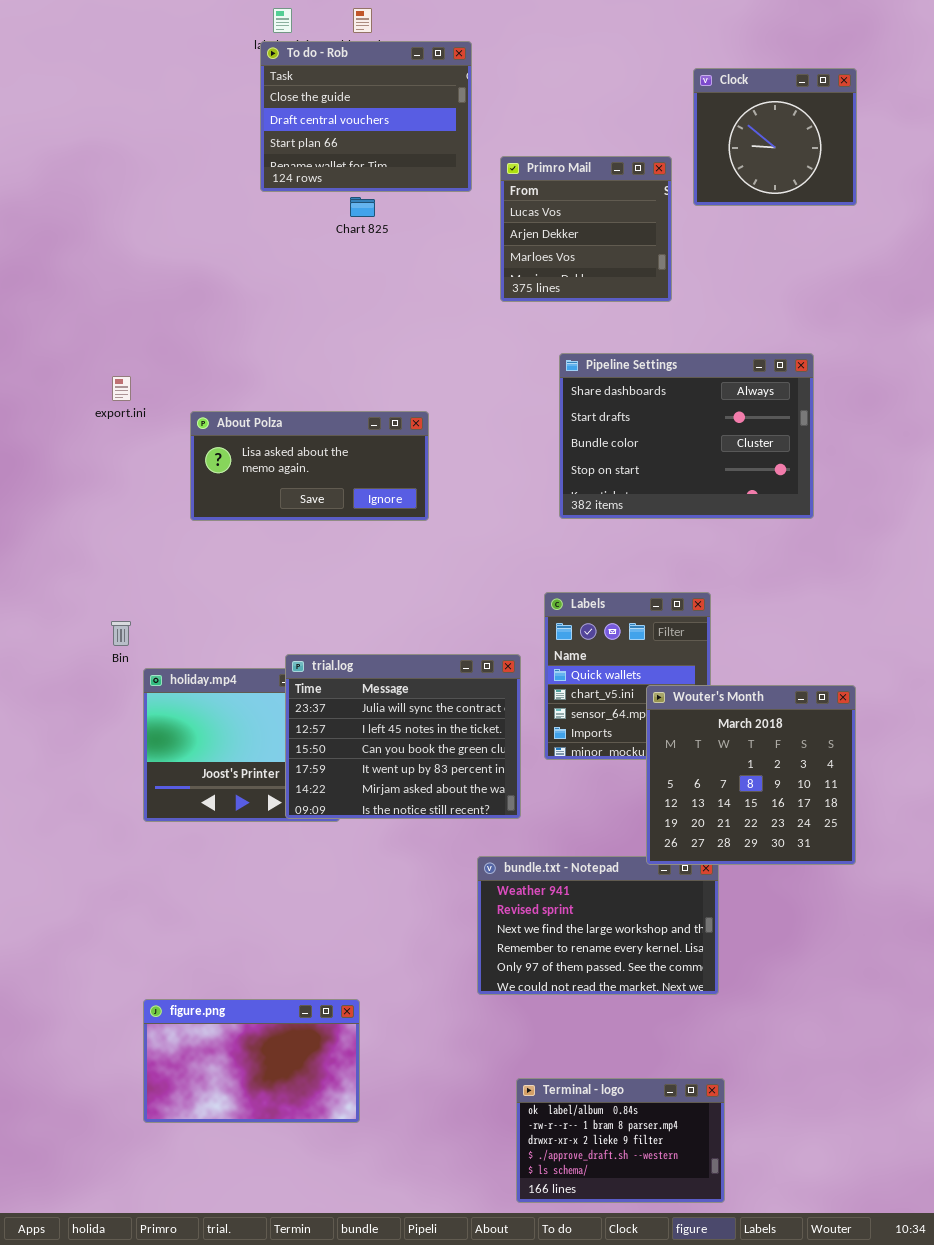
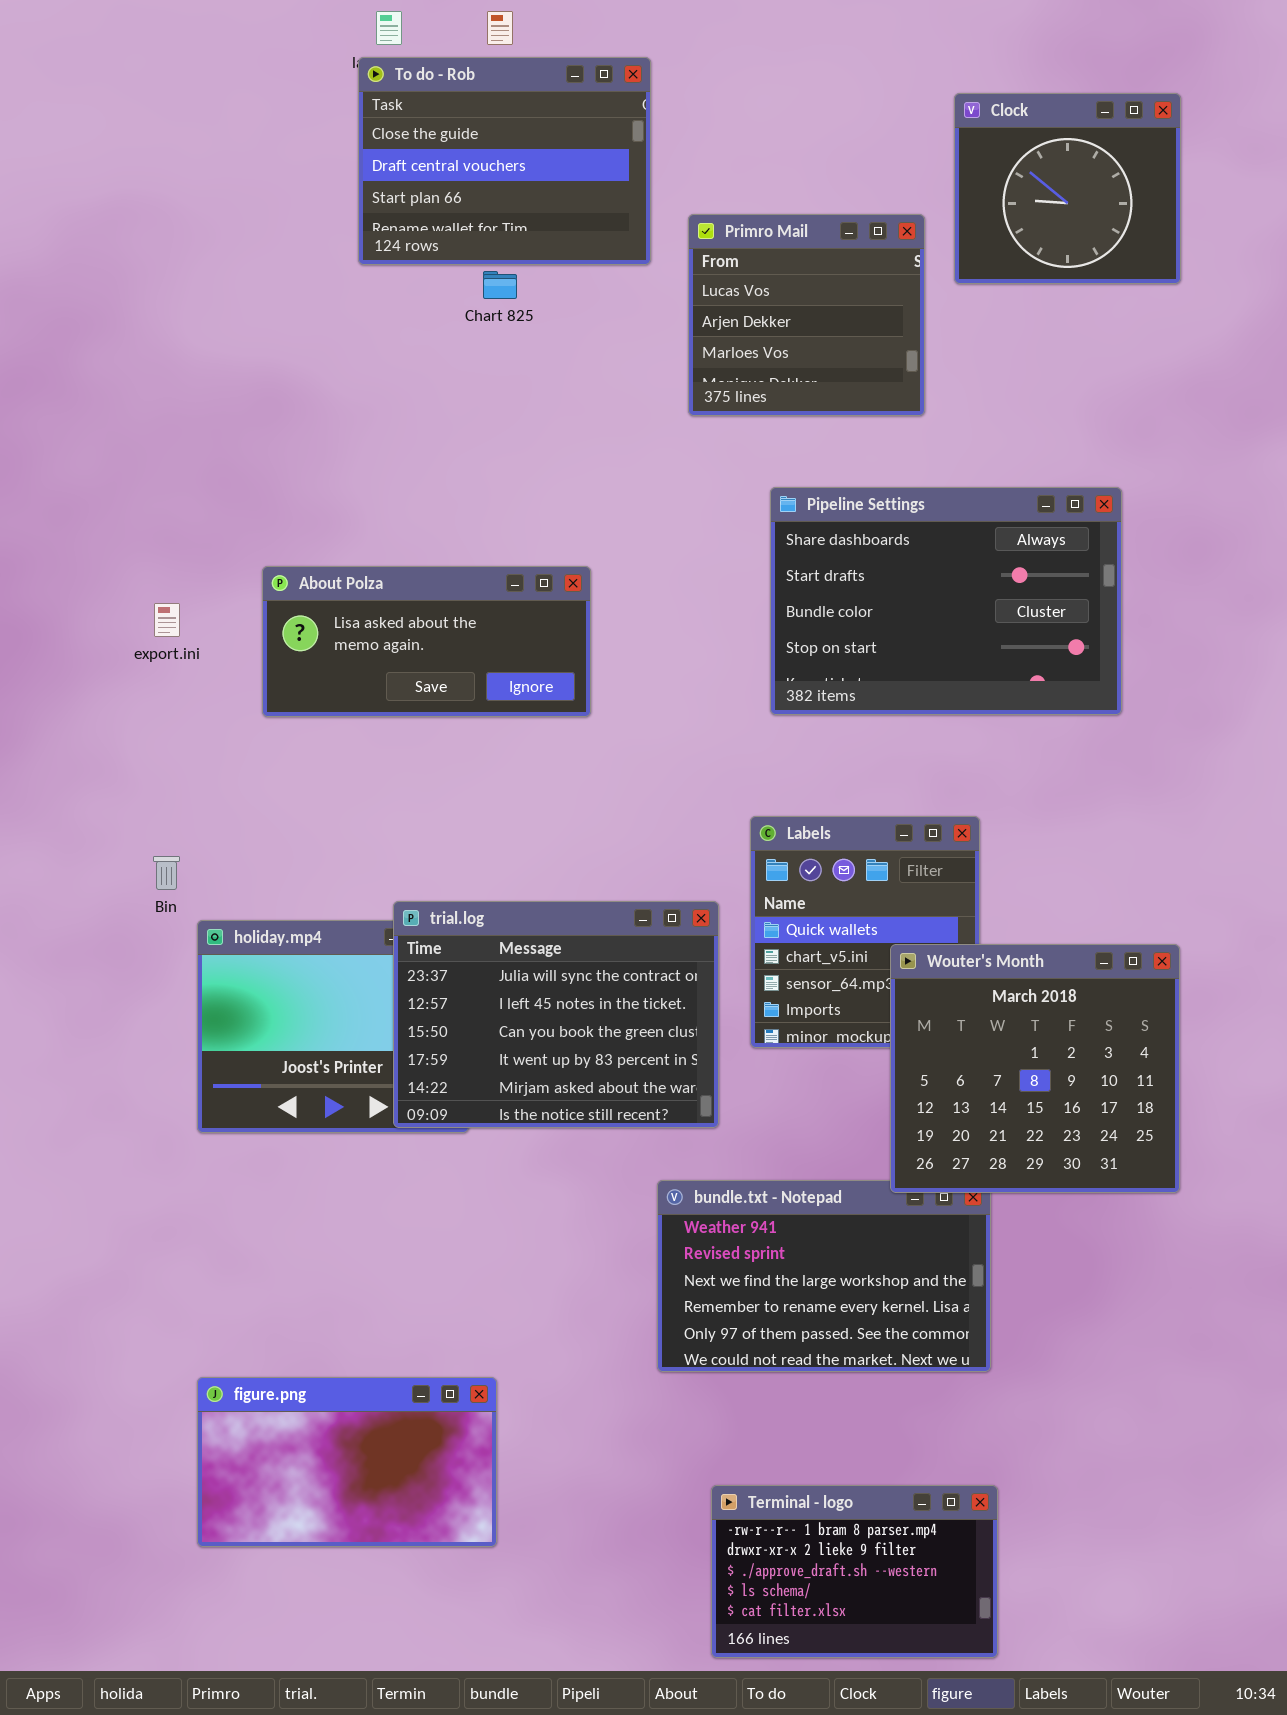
export.ini: [112,376,131,401] -> [154,603,180,637], moved
Terminal - logo: [516,1078,725,1203] -> [711,1485,998,1658], scrolled down 1 row

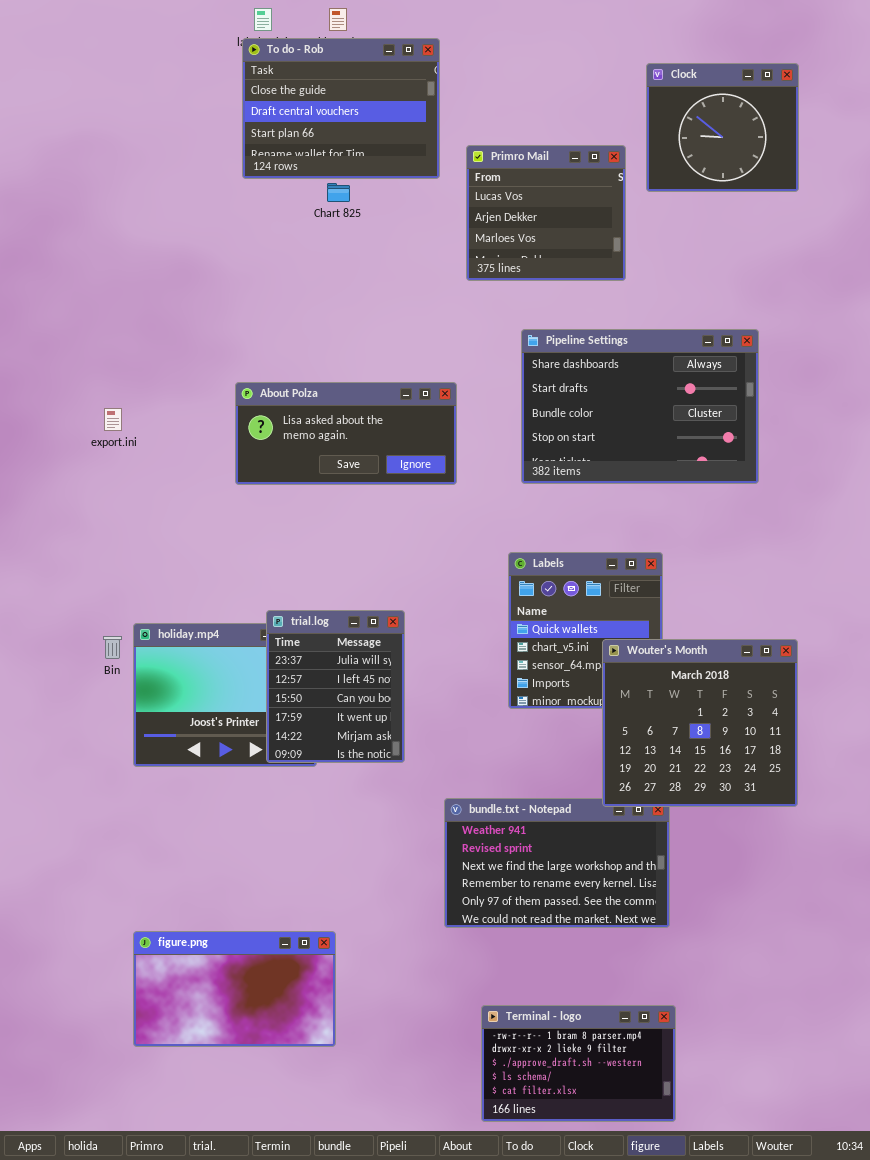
About Polza: [262,566,591,717] -> [235,382,457,485], moved
Bin: [153,856,180,890] -> [103,636,122,659], moved
trial.log: [393,901,719,1128] -> [266,610,405,763], resized

